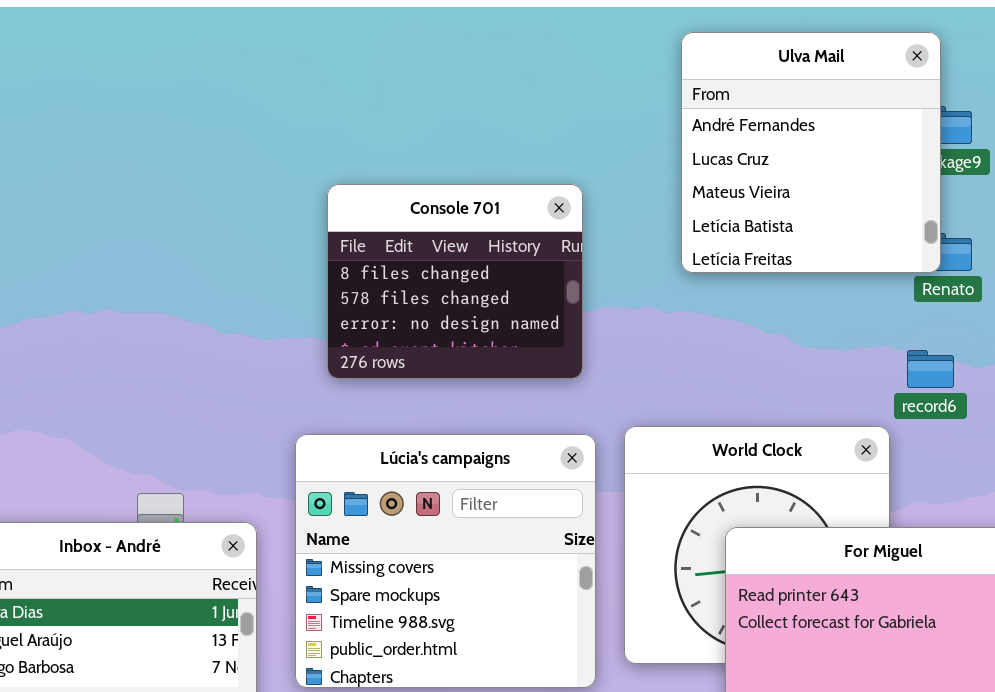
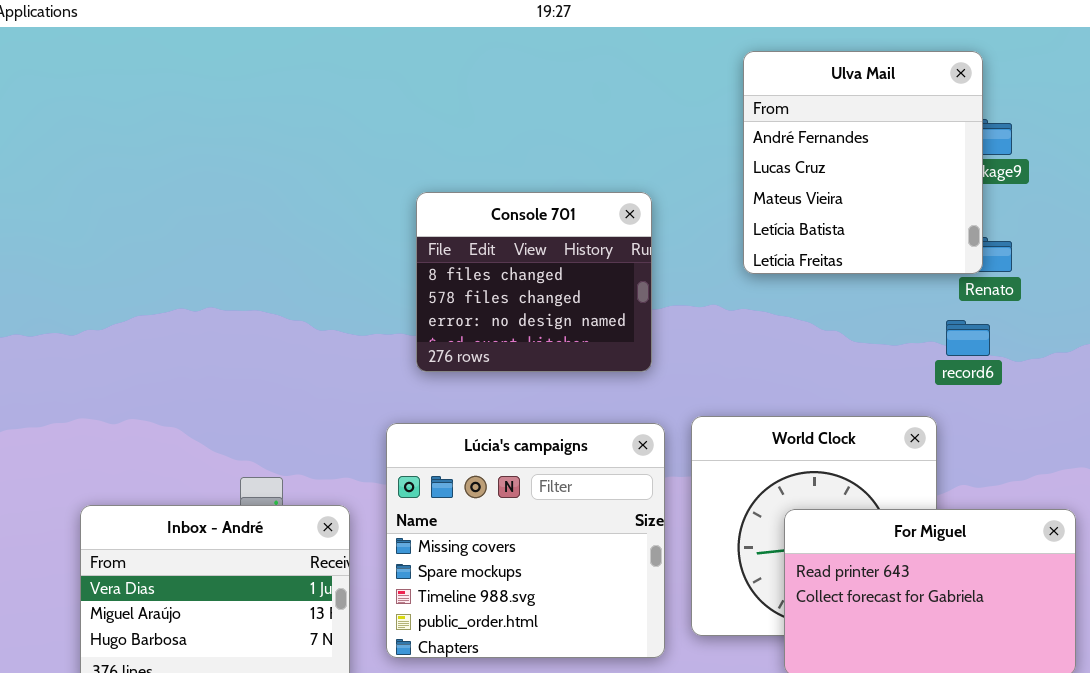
record6: [907,350,954,388] -> [946,320,990,356], moved

